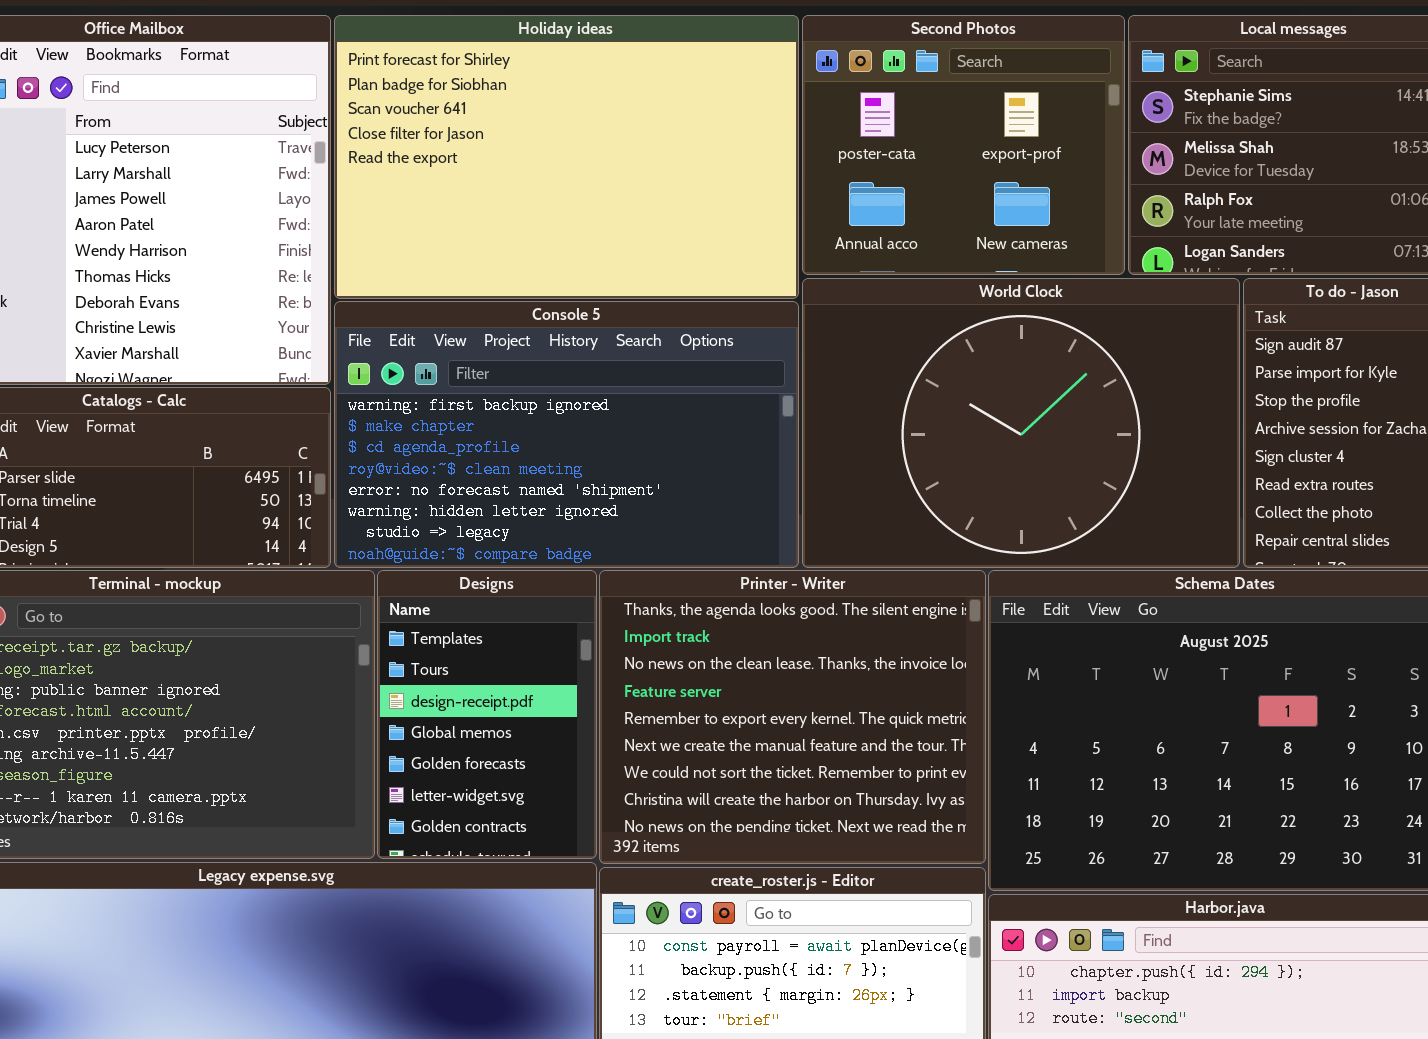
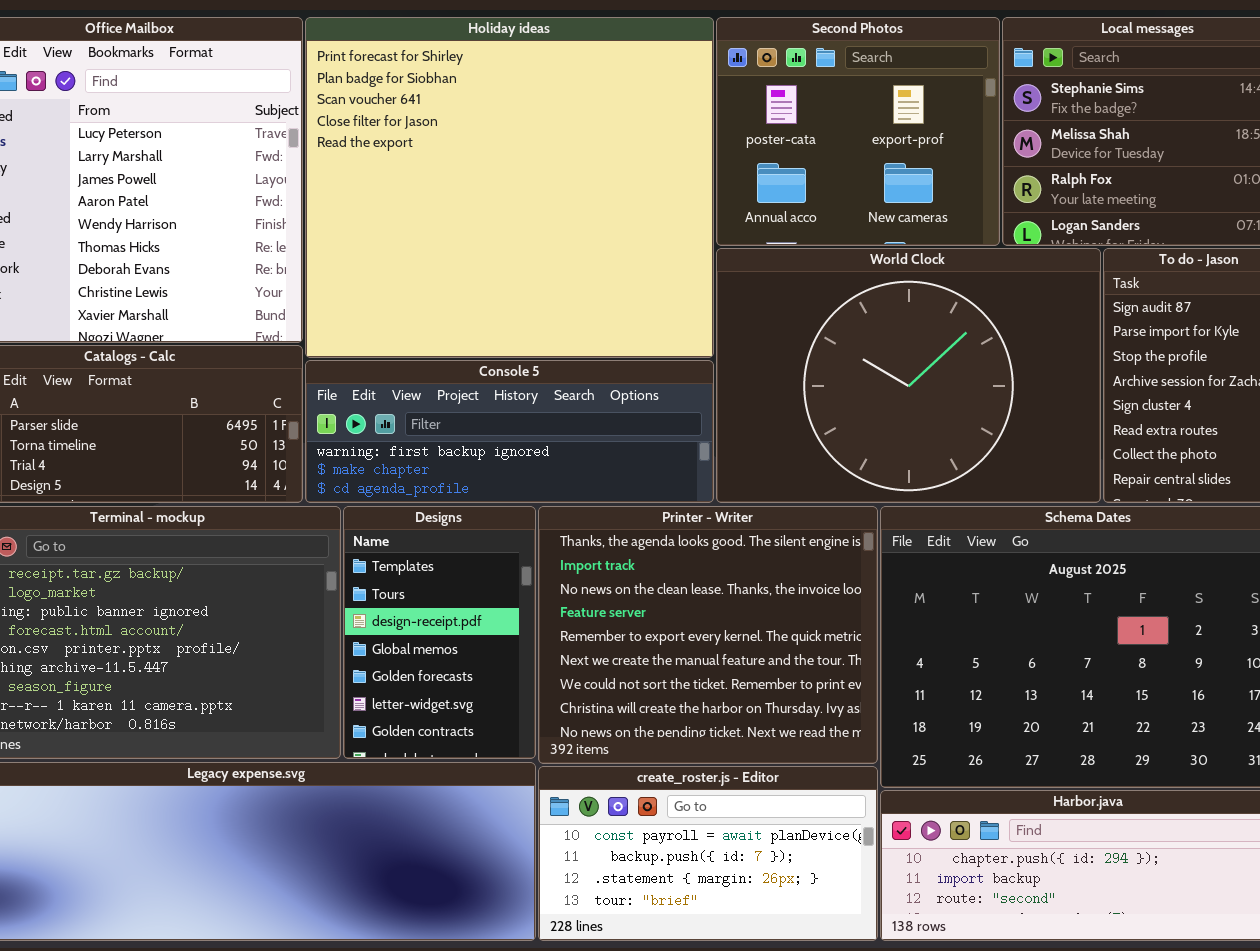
Holiday ideas: [334,15,799,299] -> [305,17,714,358], resized
Console 5: [334,301,799,568] -> [305,360,714,503], resized

